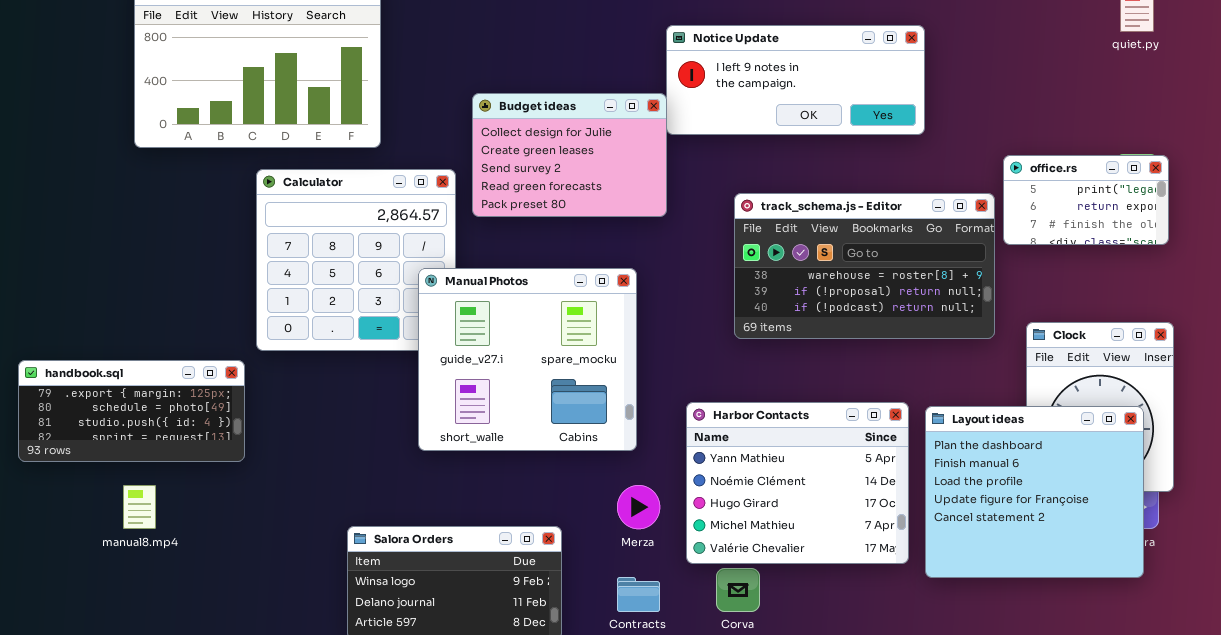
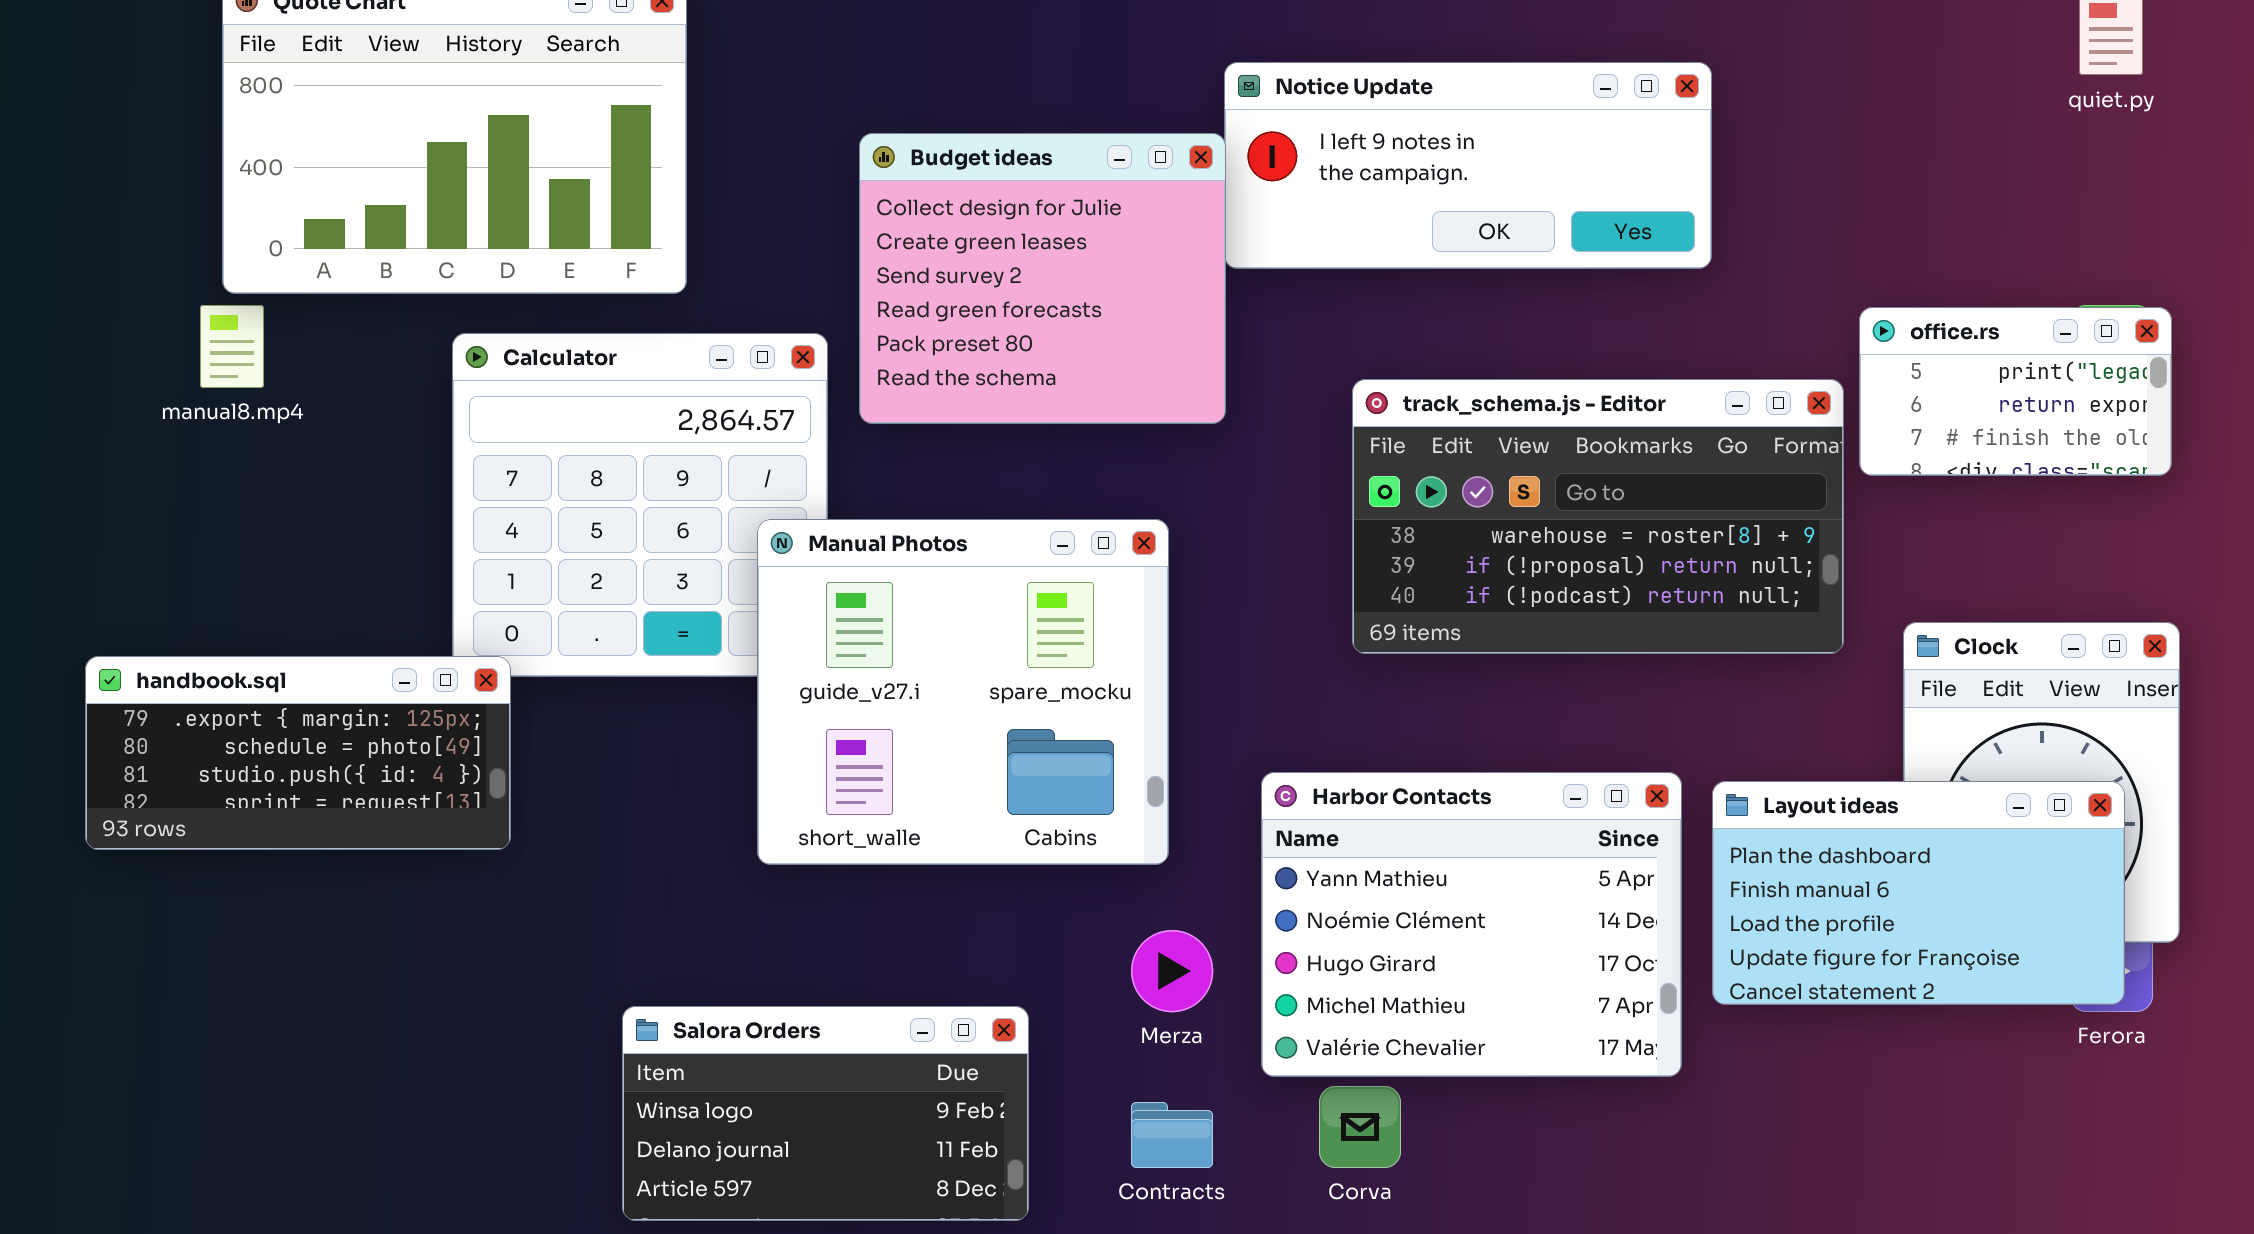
Budget ideas: [472,93,667,217] -> [859,133,1226,424], resized
handbook.sql: [18,360,245,462] -> [85,656,511,850], moved
Layout ideas: [925,406,1144,578] -> [1712,781,2125,1005], resized
manual8.mp4: [123,485,156,529] -> [200,305,264,388], moved

